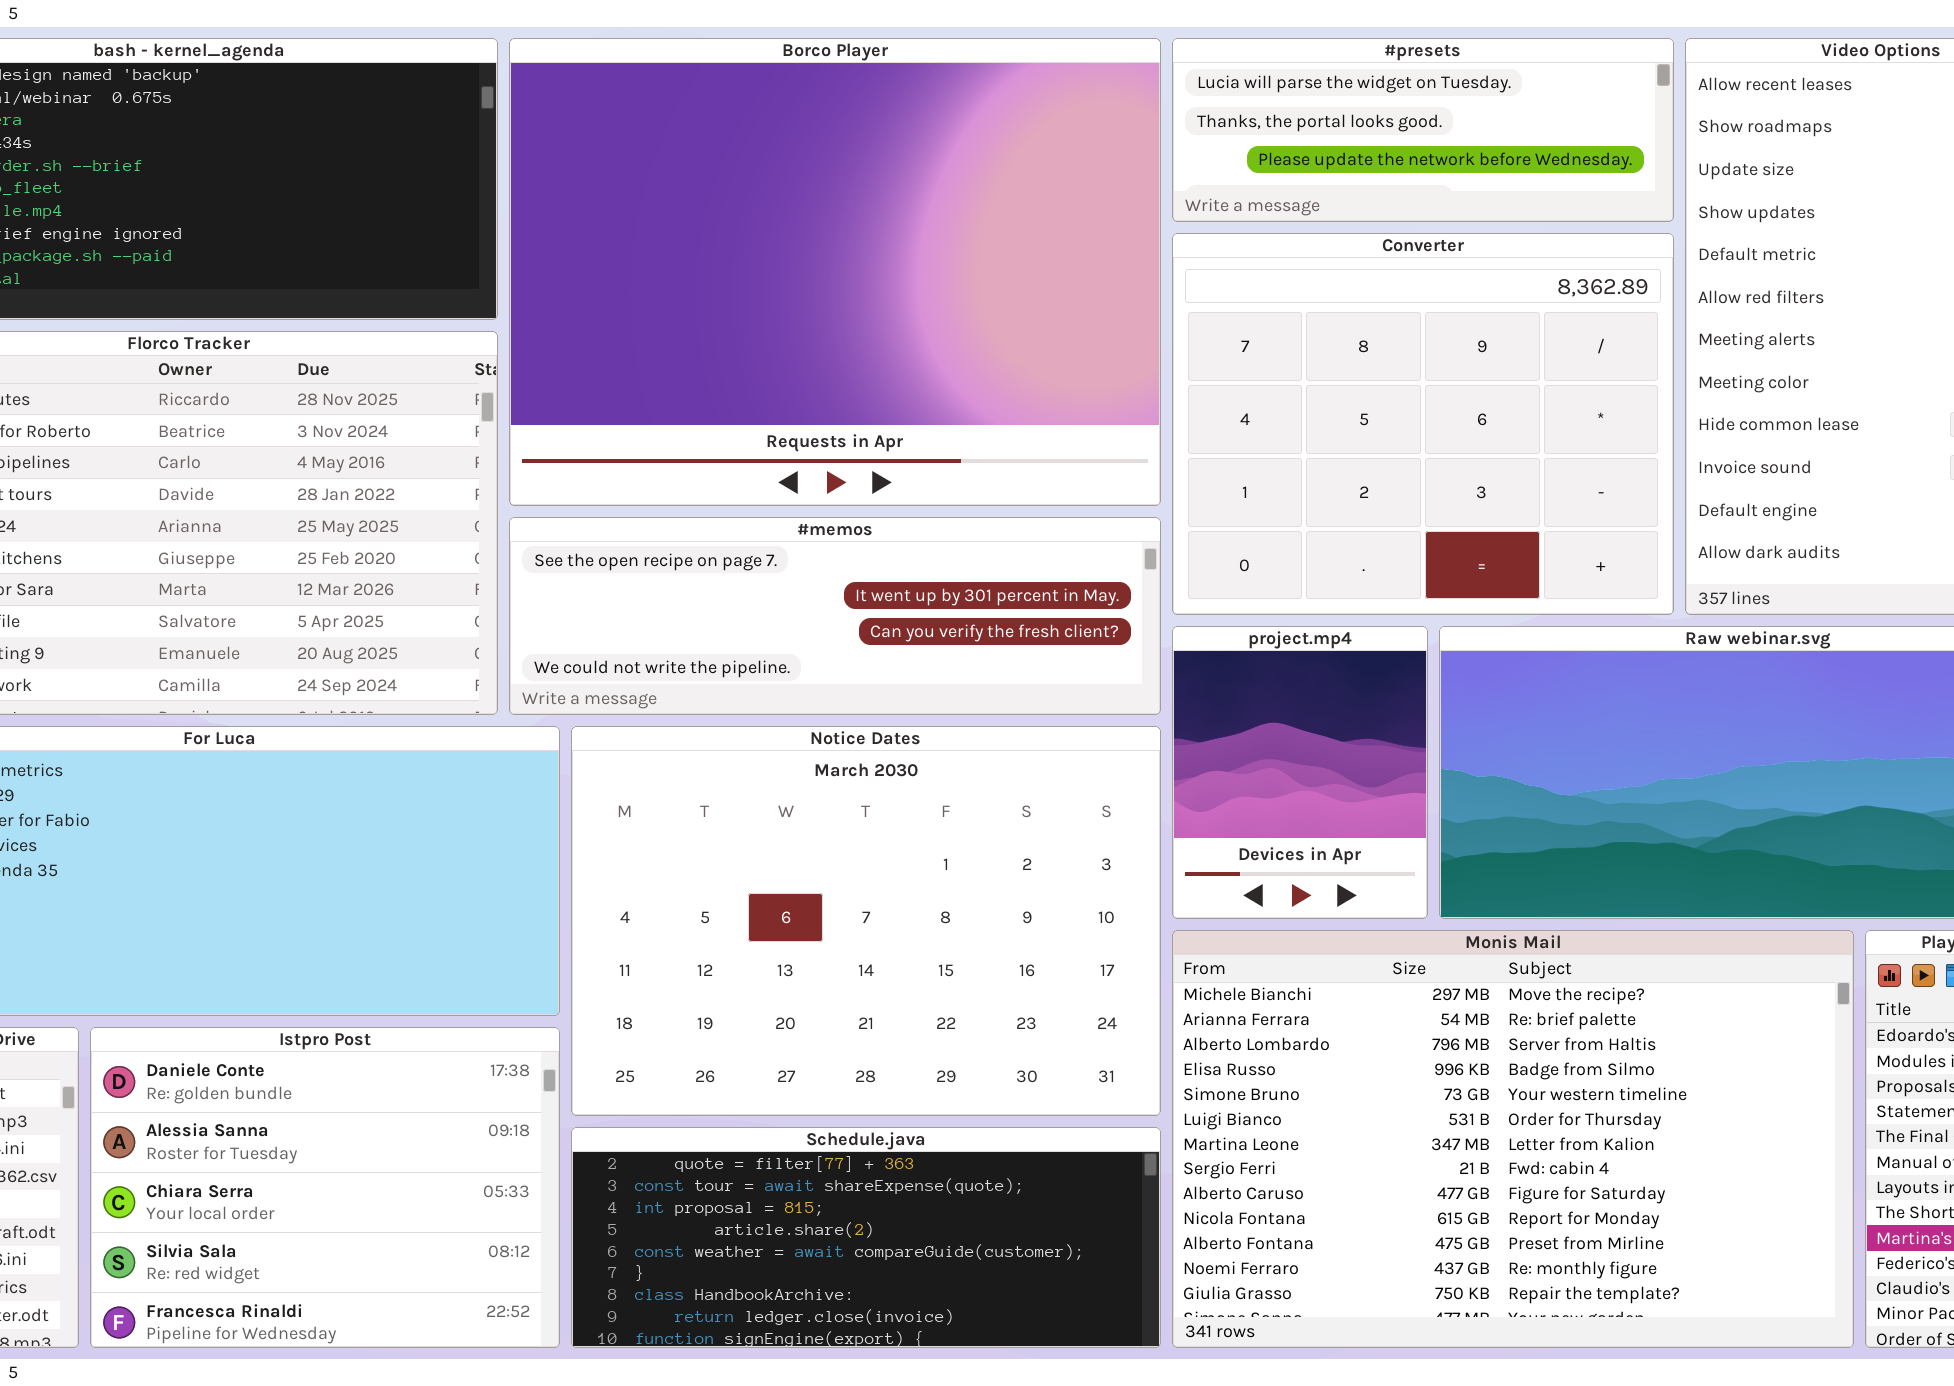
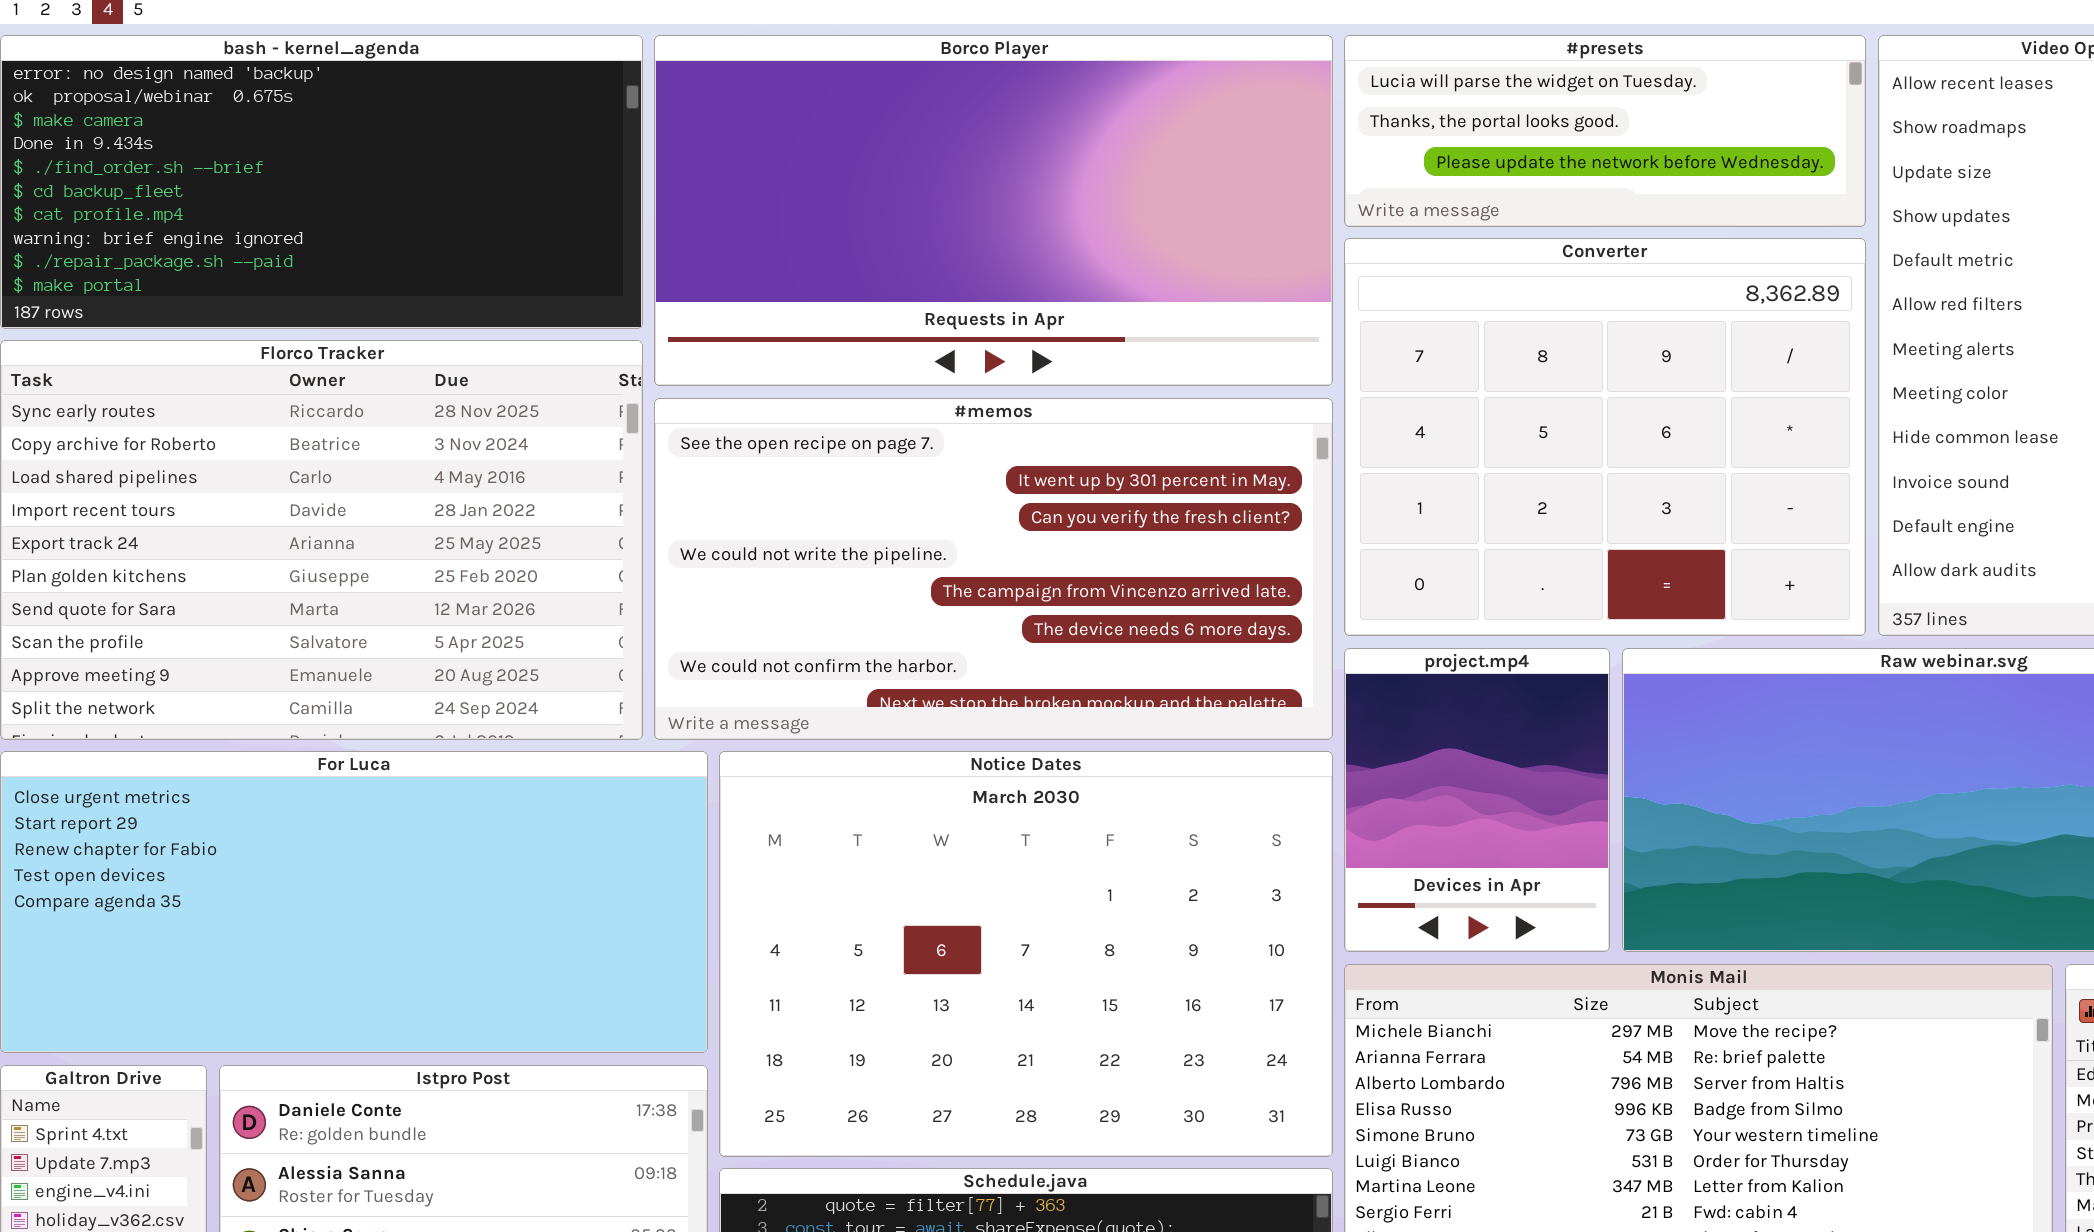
Borco Player: [509,38,1161,506] -> [654,35,1333,386], resized
#memos: [509,517,1161,715] -> [654,398,1333,740], resized

